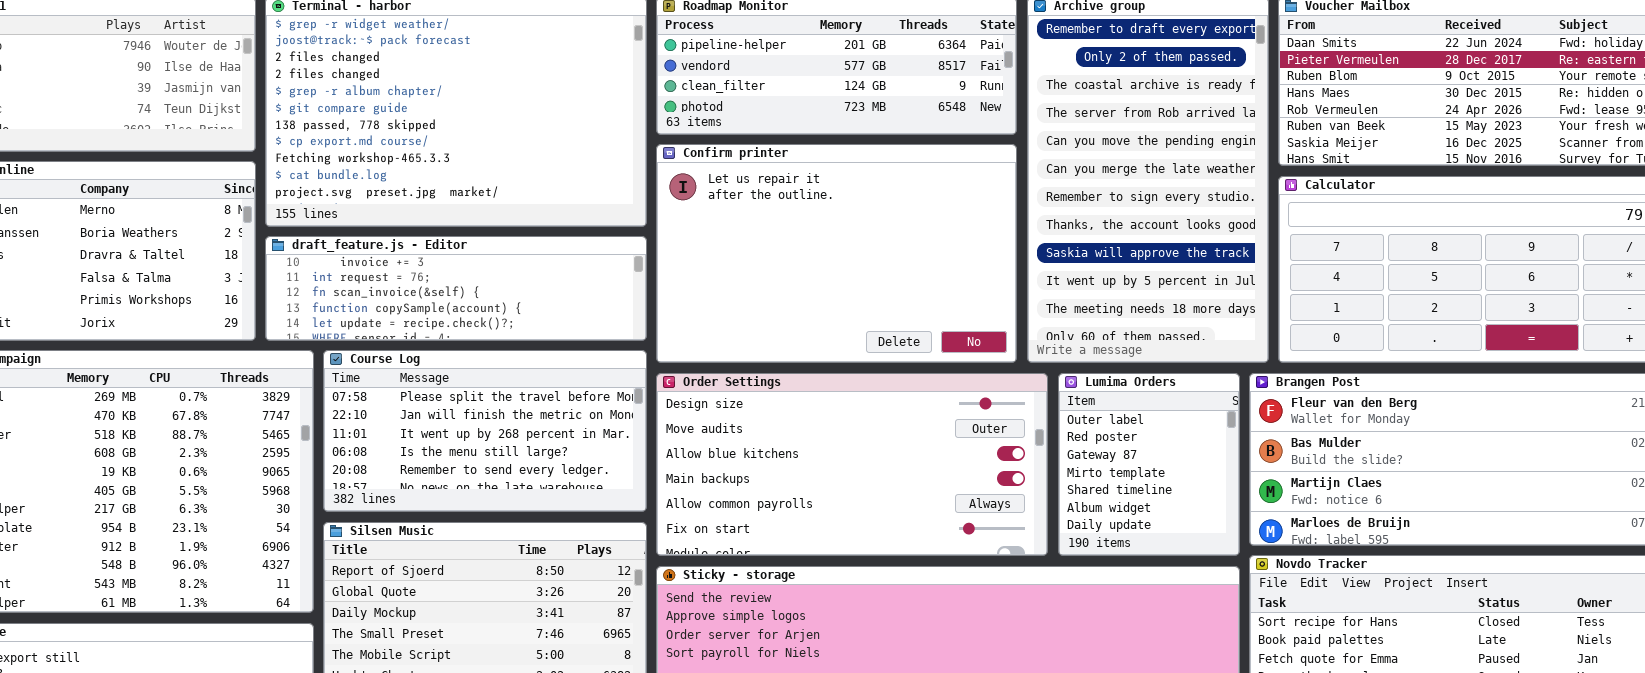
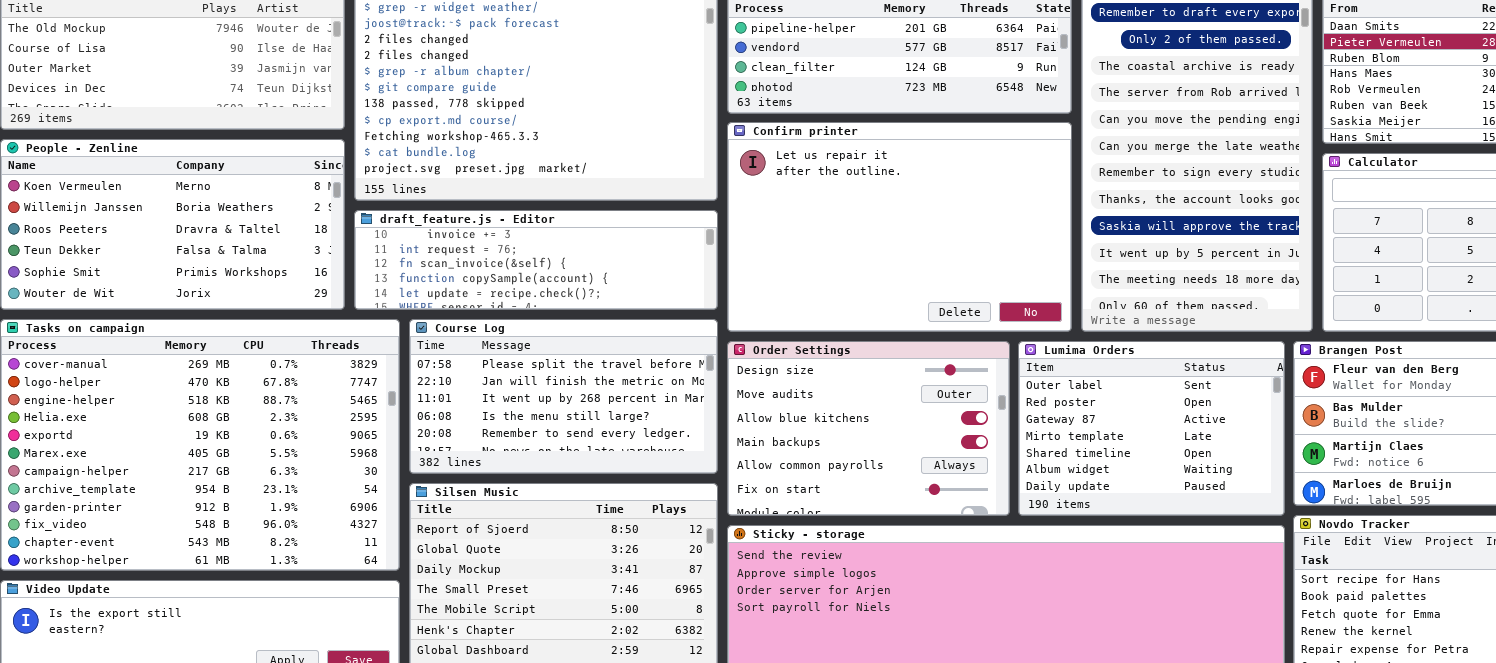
Order Settings: [656,373,1048,556] -> [727,341,1010,516], resized
Lumima Orders: [1058,373,1240,556] -> [1018,341,1285,516], resized

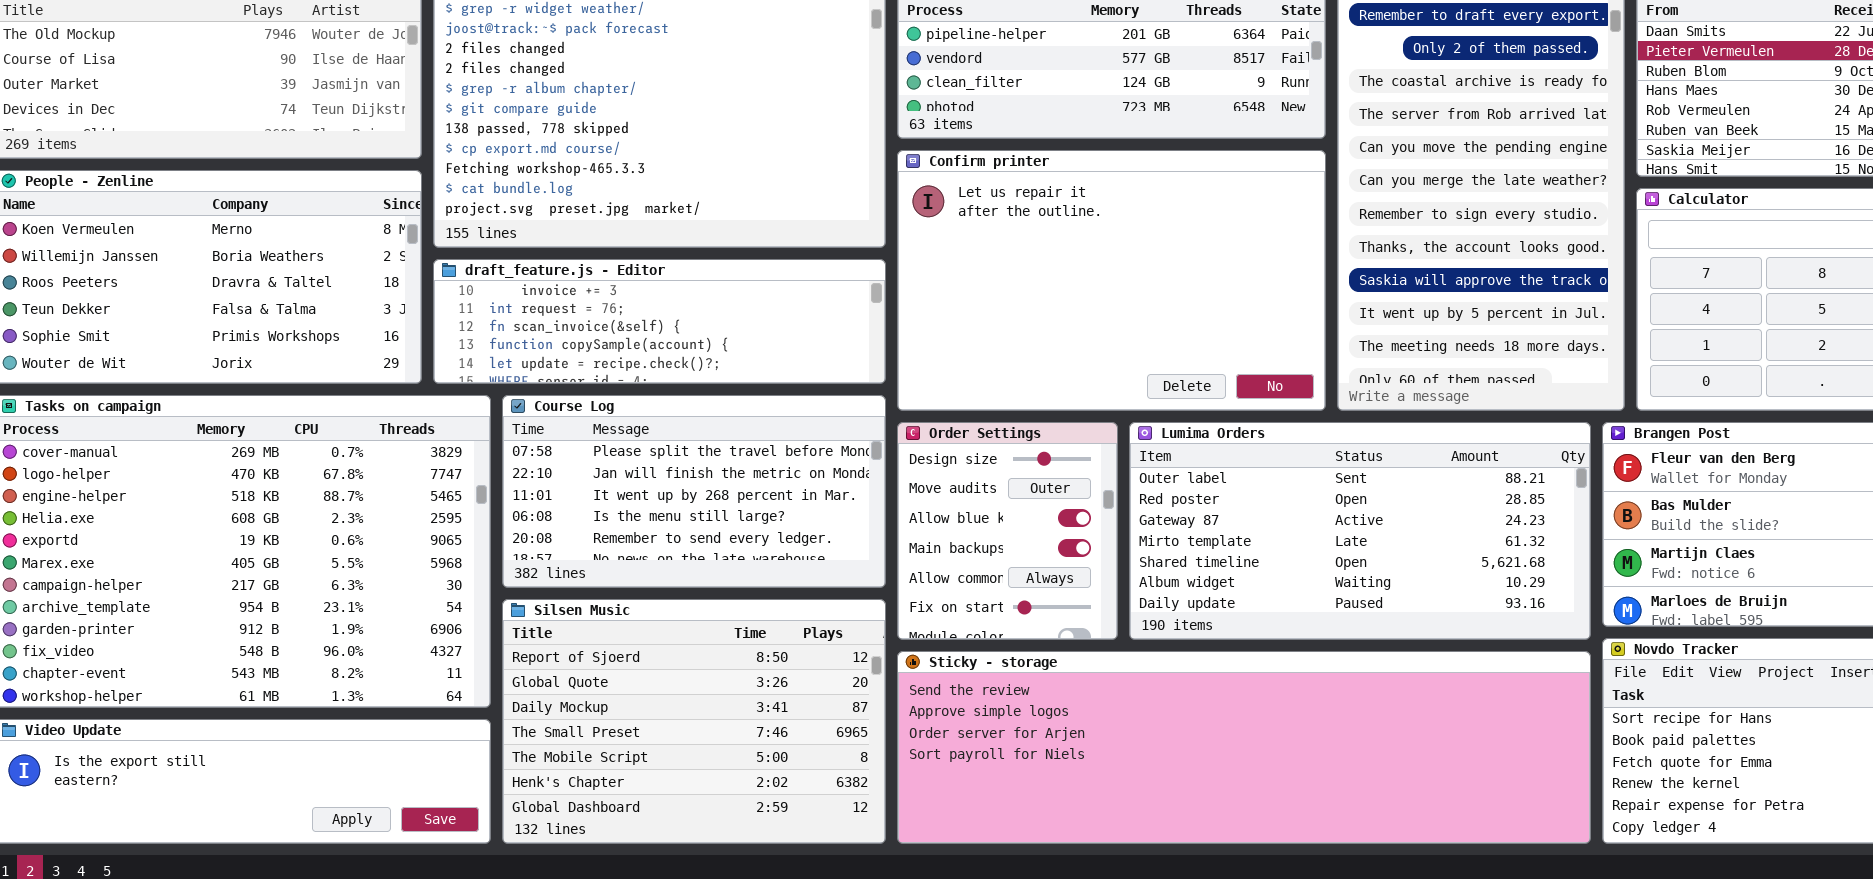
Order Settings: [727,341,1010,516] -> [897,422,1118,640], resized
Lumima Orders: [1018,341,1285,516] -> [1129,422,1591,640], resized

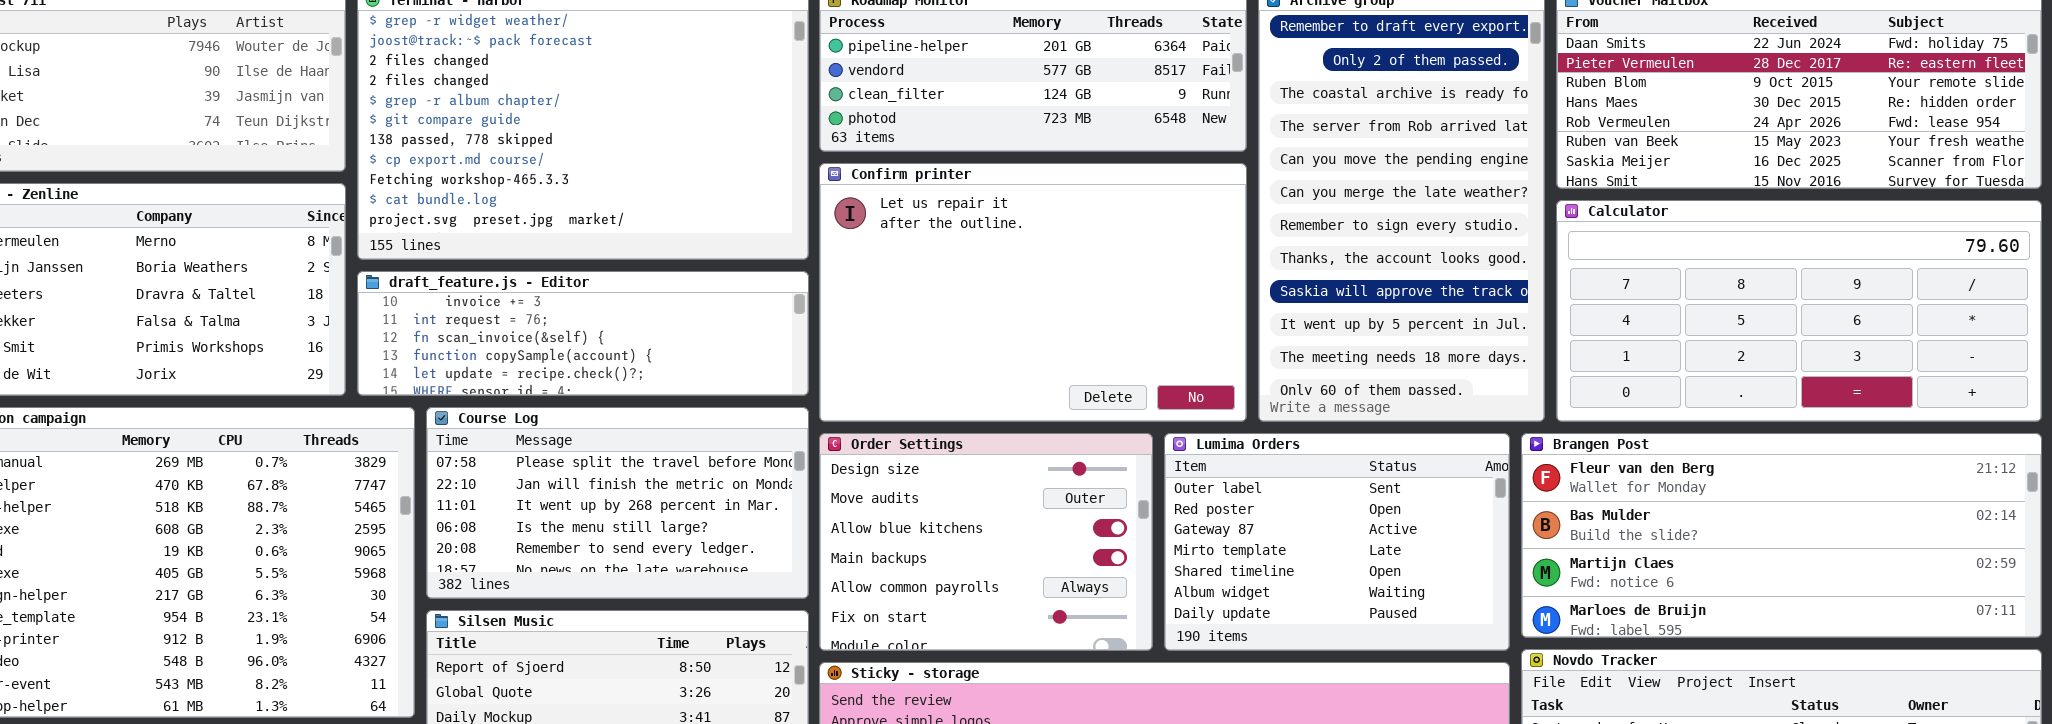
Order Settings: [897,422,1118,640] -> [819,433,1153,651], resized
Lumima Orders: [1129,422,1591,640] -> [1164,433,1510,651], resized

